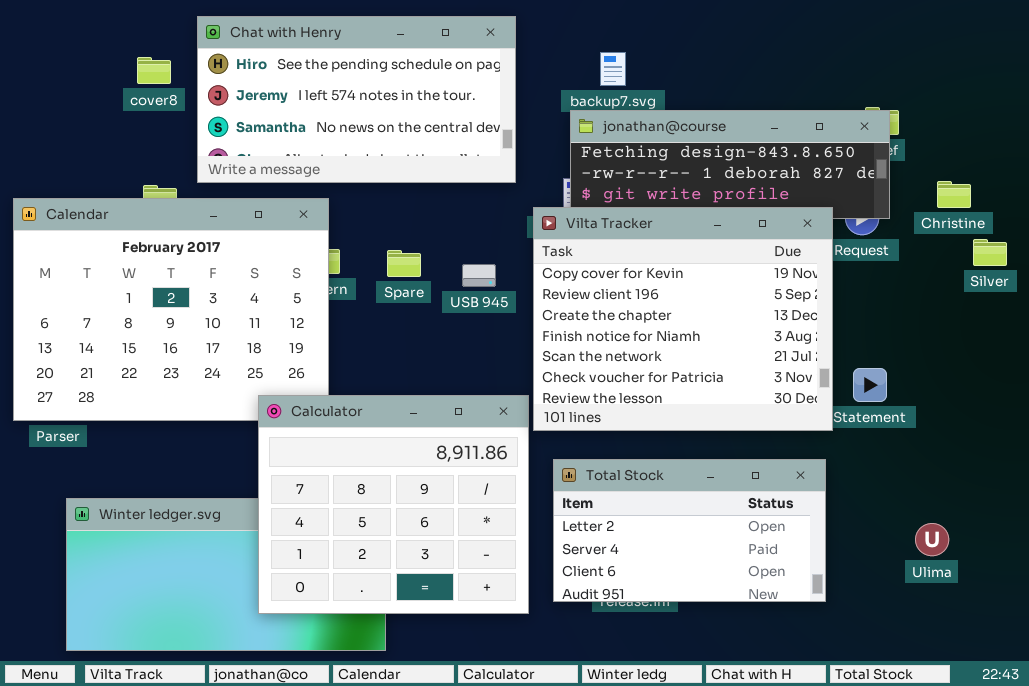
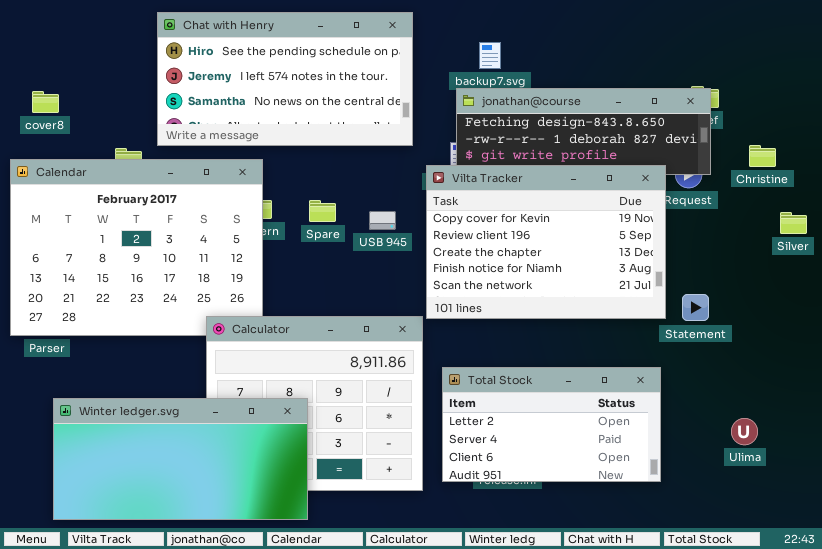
cover8: [137,57,171,84] -> [32,91,59,113], moved
Vilta Tracker: [533,207,833,431] -> [426,165,666,319], resized
Silver: [973,239,1007,266] -> [780,212,807,234], moved
Winter ledger.svg: [66,498,386,651] -> [53,398,308,520], raised

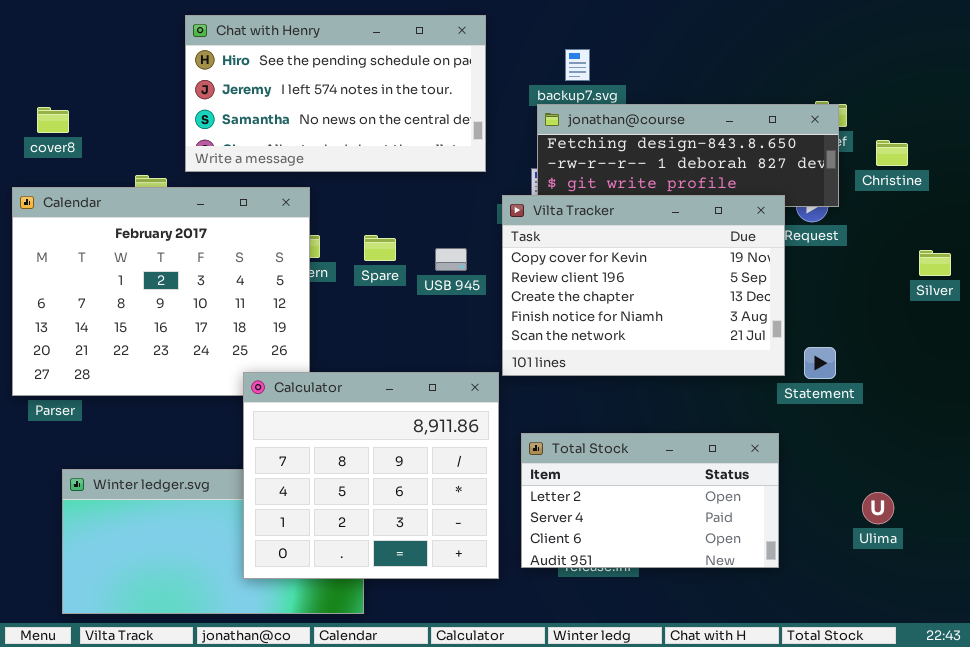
Christine: [749,145,776,167] -> [876,140,908,166], moved
Calculator: [206,316,423,491] -> [243,372,499,579], raised

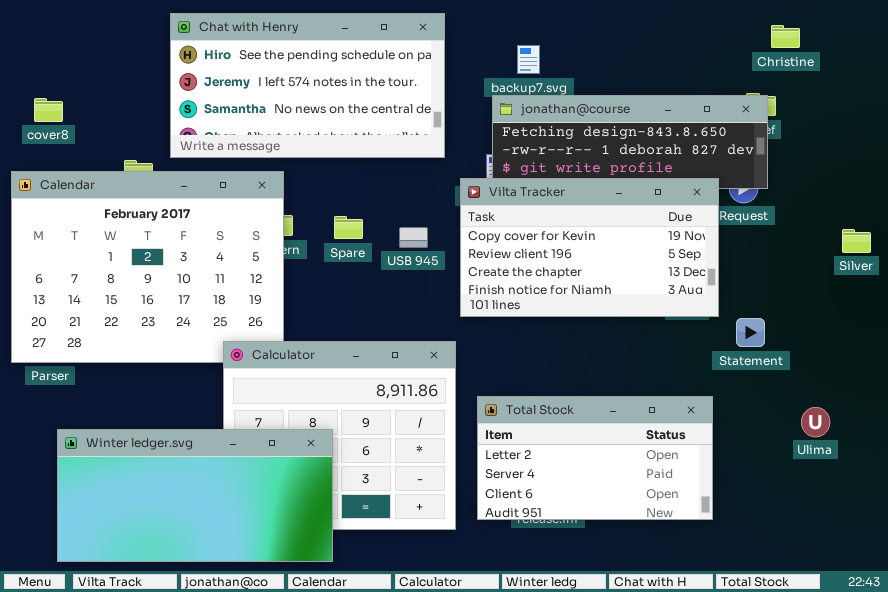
Christine: [876,140,908,166] -> [771,25,800,48], moved
Vilta Tracker: [502,195,785,376] -> [460,178,719,317], resized
Winter ledger.svg: [62,469,364,614] -> [57,429,333,562], raised
Ulima: [862,492,894,524] -> [801,407,830,437], moved

